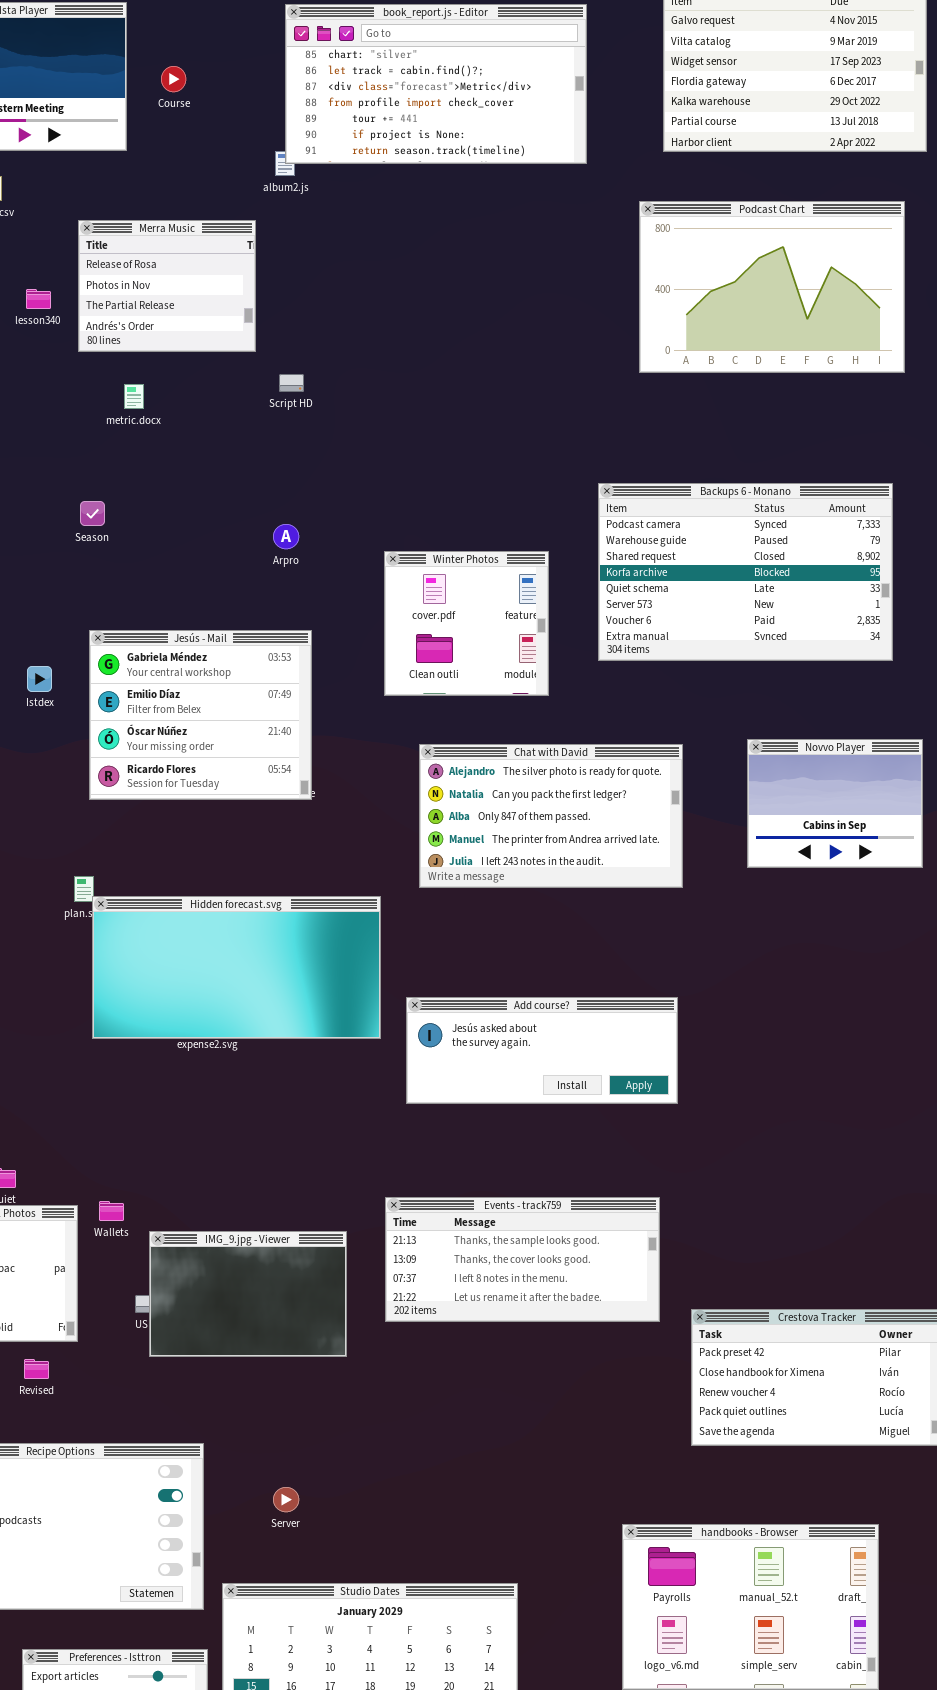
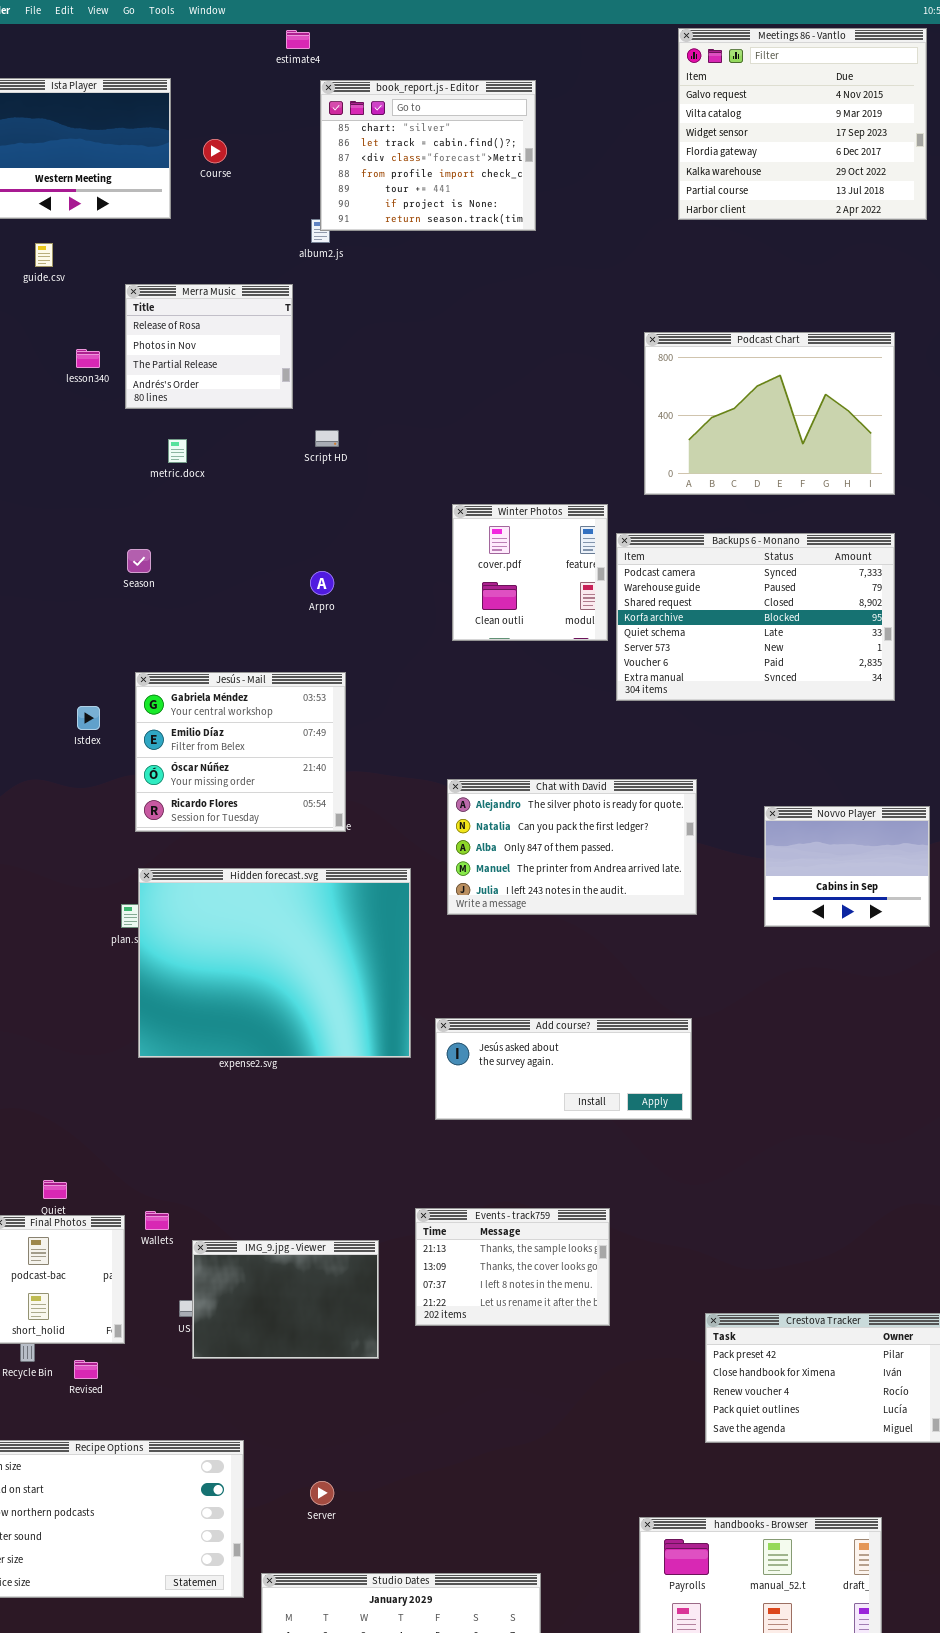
book_report.js - Editor: [285,4,587,164] -> [320,80,536,231], resized
Podcast Chart: [639,201,905,373] -> [644,332,895,495], moved
Winter Photos: [384,551,549,696] -> [452,504,608,641], moved
Novvo Player: [747,739,923,868] -> [764,806,930,927], moved
Hidden forecast.svg: [92,896,381,1039] -> [138,868,411,1058], resized
Events - track759: [385,1197,660,1322] -> [415,1208,610,1326], resized

